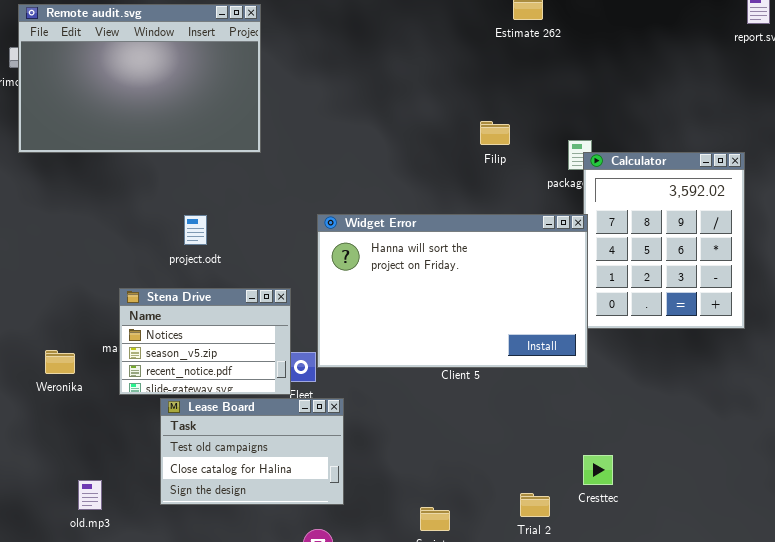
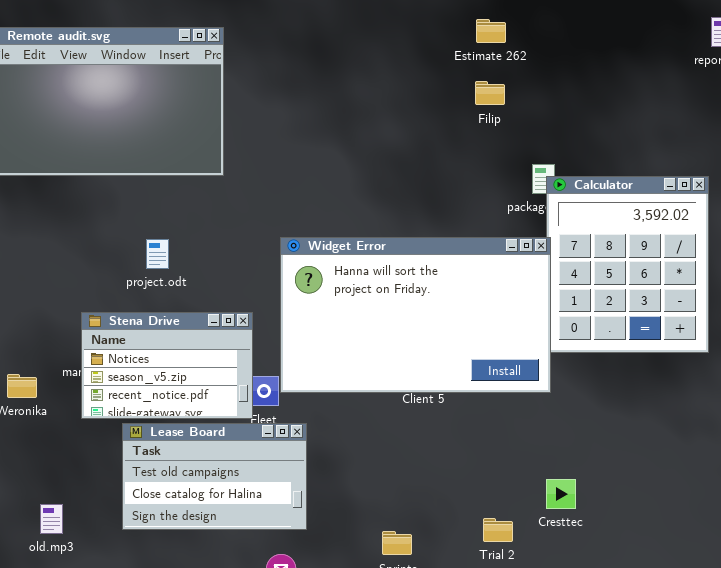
Filip: [480,121,510,145] -> [475,81,505,105], moved

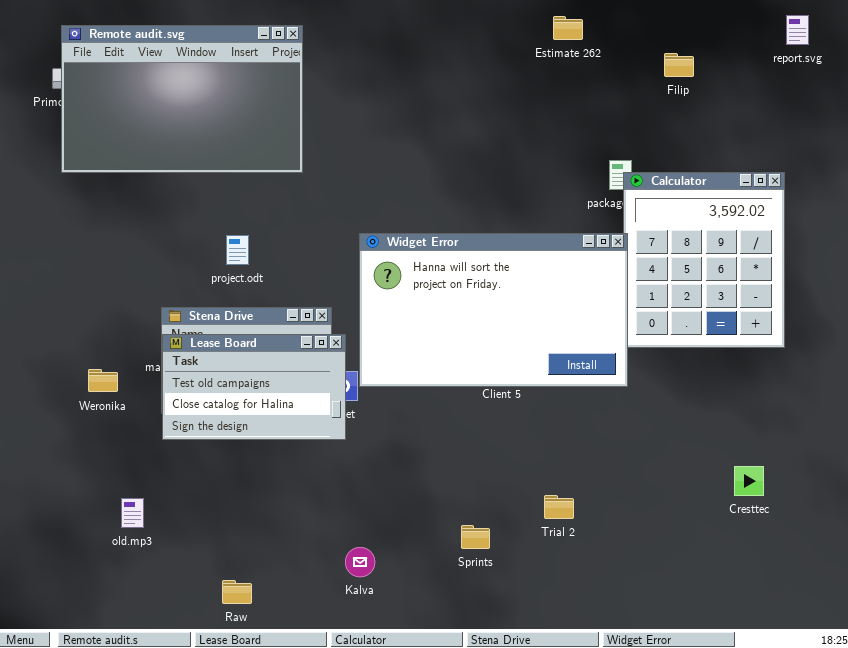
Filip: [475,81,505,105] -> [664,53,694,77], moved
Lease Board: [122,423,307,530] -> [162,334,346,440], moved
Cresttec: [546,479,576,509] -> [734,466,764,496], moved
Trial 2: [483,518,513,542] -> [544,495,574,519], moved

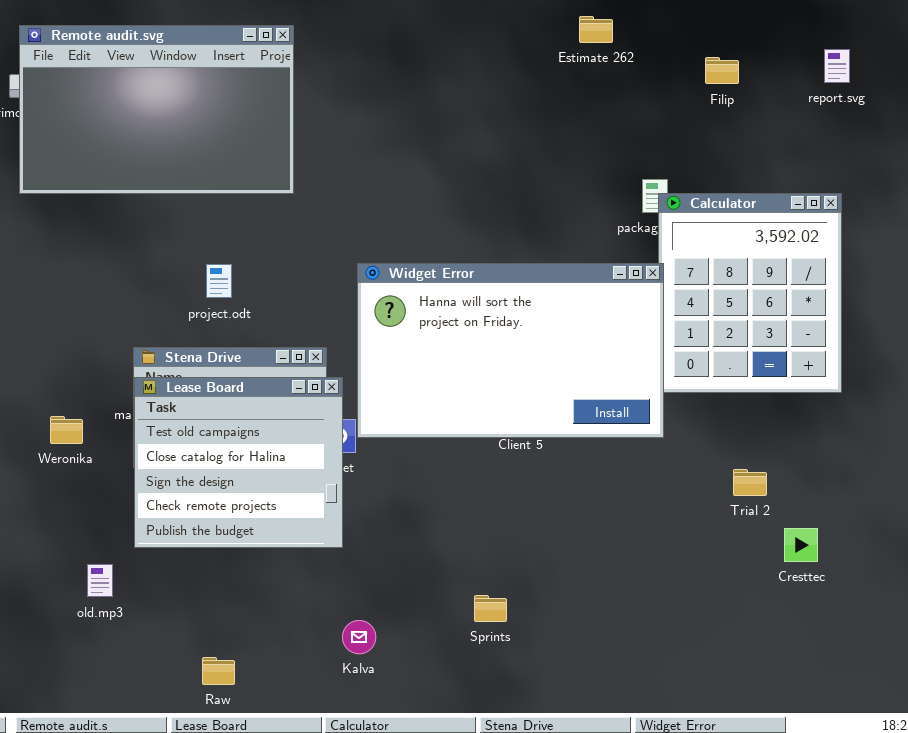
report.svg: [786,15,809,45] -> [824,49,850,83], moved
Lease Board: [162,334,346,440] -> [134,377,343,548], resized
Trial 2: [544,495,574,519] -> [733,469,767,496], moved

